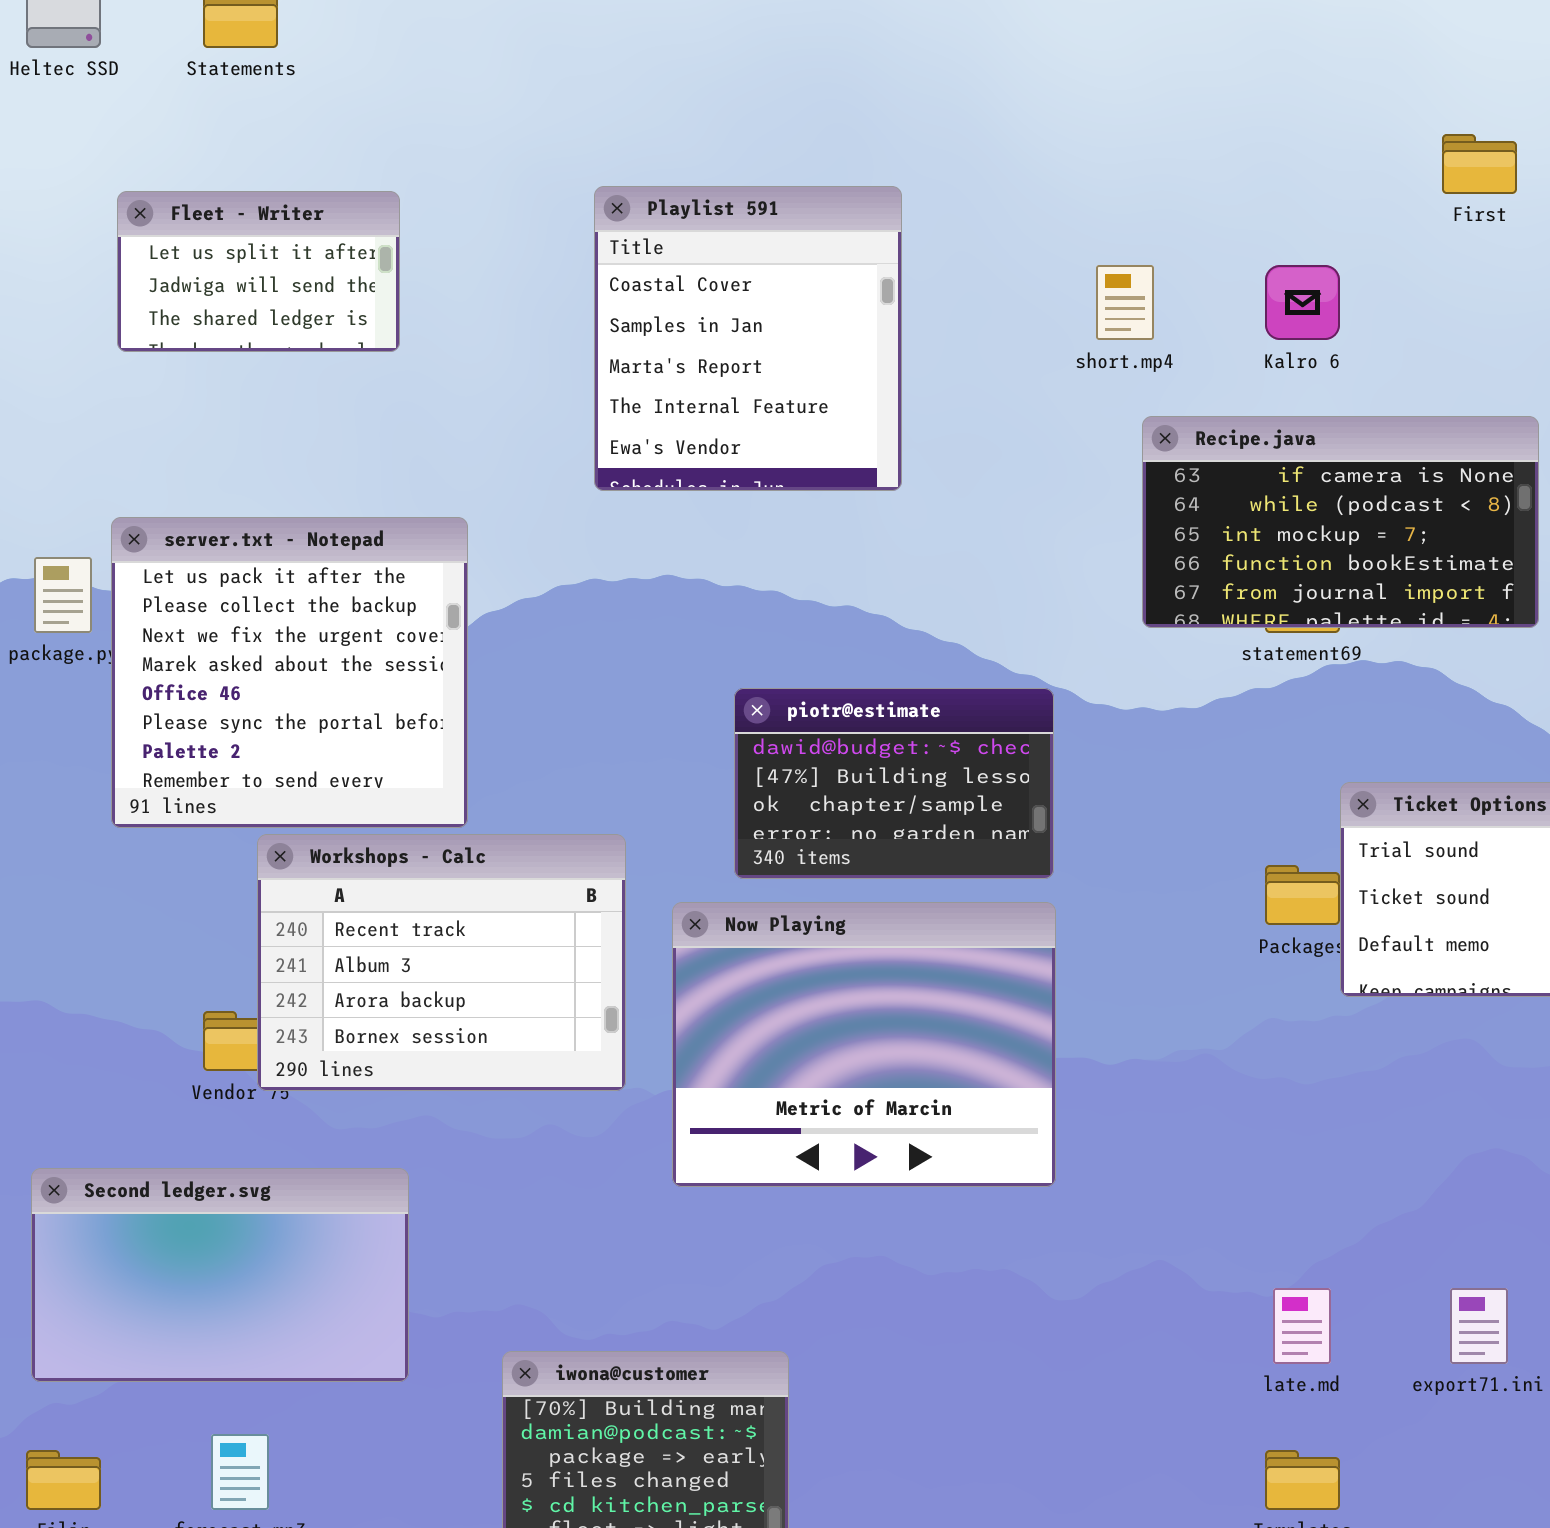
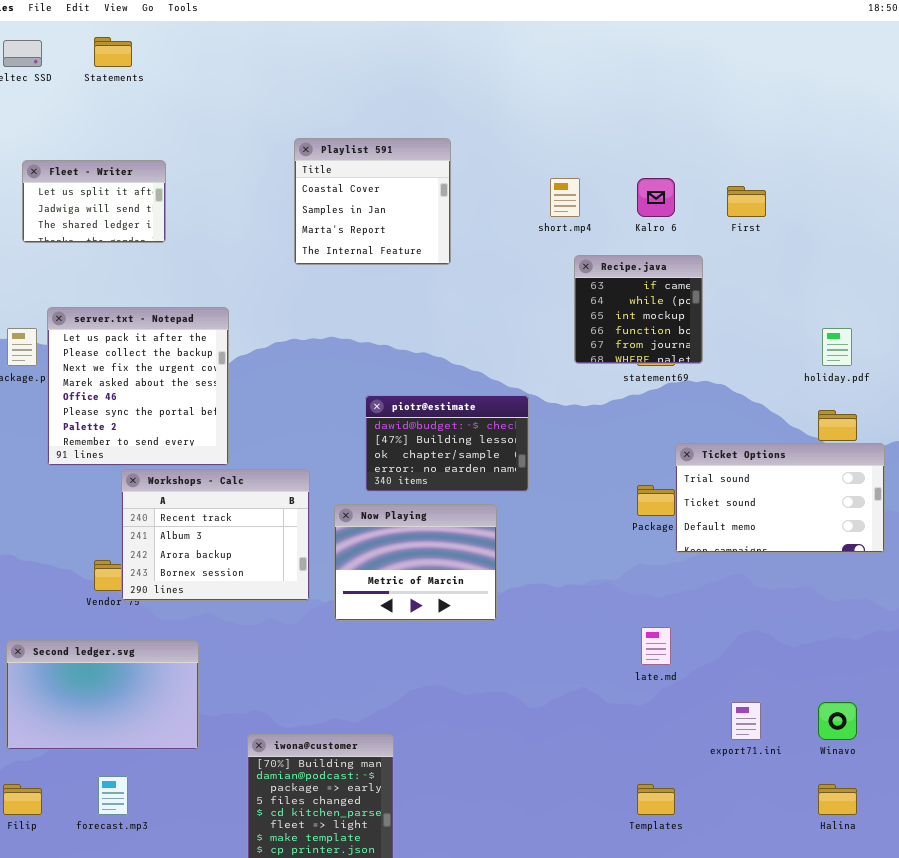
First: [1442,134,1517,194] -> [727,186,766,217], moved
Playlist 591: [594,186,902,491] -> [294,138,451,265], resized
Fleet - Writer: [117,191,400,352] -> [22,160,166,243], moved
Recipe.java: [1142,416,1539,628] -> [574,255,703,364], resized
Now Playing: [672,902,1056,1187] -> [334,504,497,621], resized
late.md: [1273,1288,1331,1364] -> [641,627,671,665], moved

